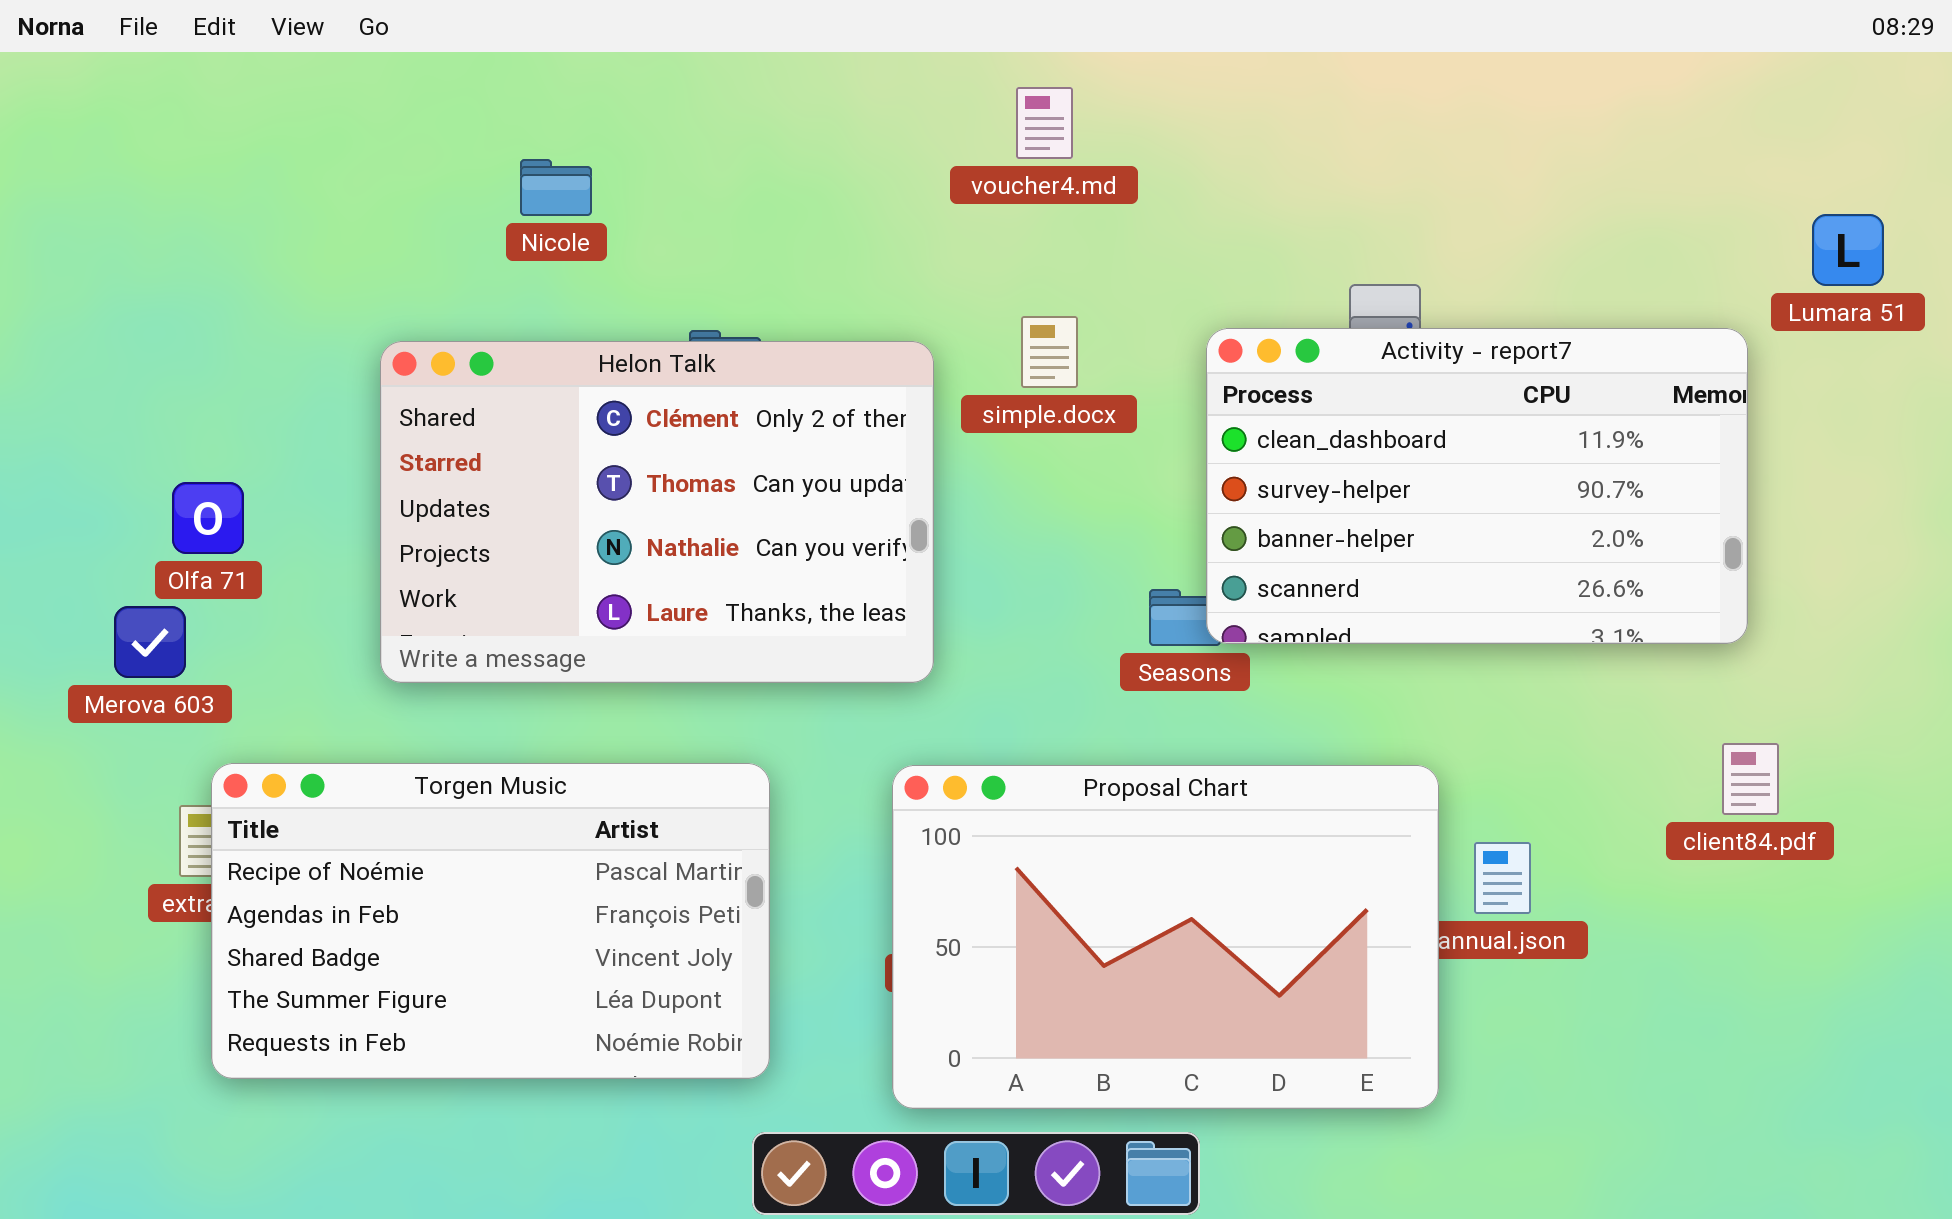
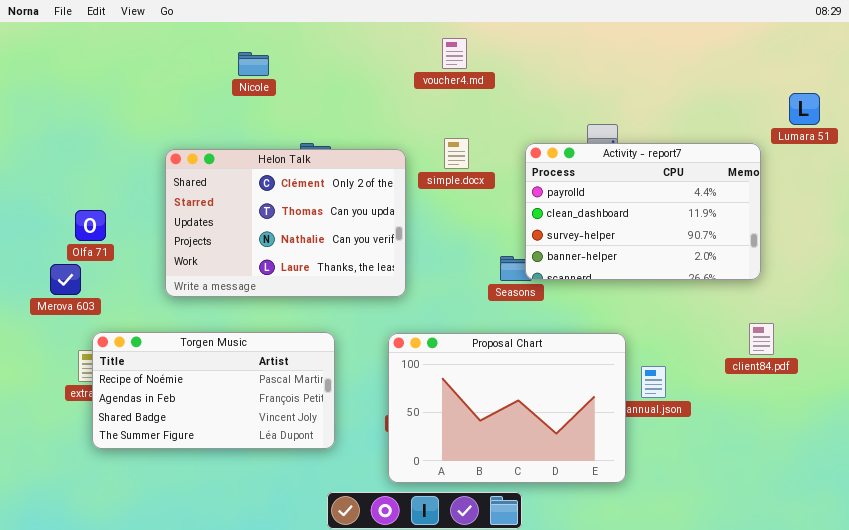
Nicole: [520,159,592,216] -> [238,52,269,76], moved
Activity - report7: [1206,328,1748,644] -> [525,143,761,280], scrolled up 1 row
Torgen Music: [211,763,770,1079] -> [92,332,335,449], resized

